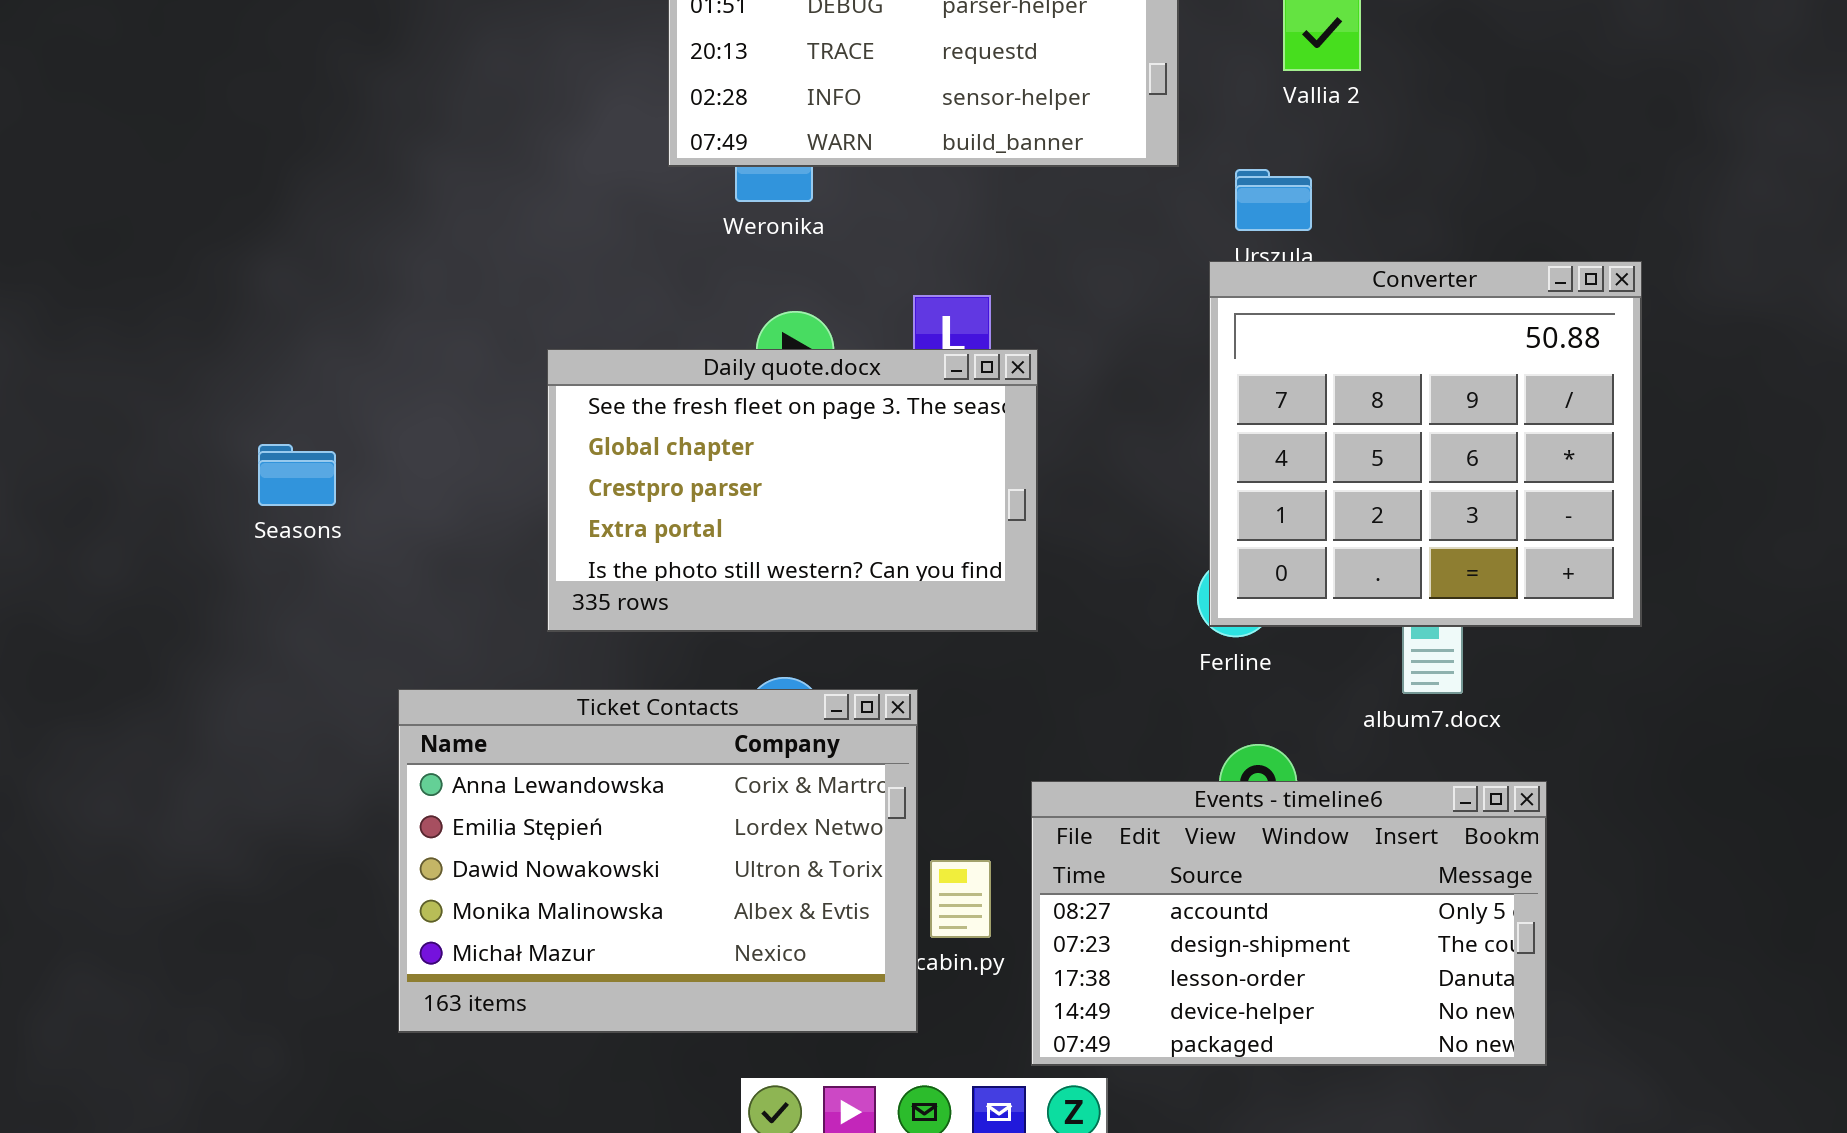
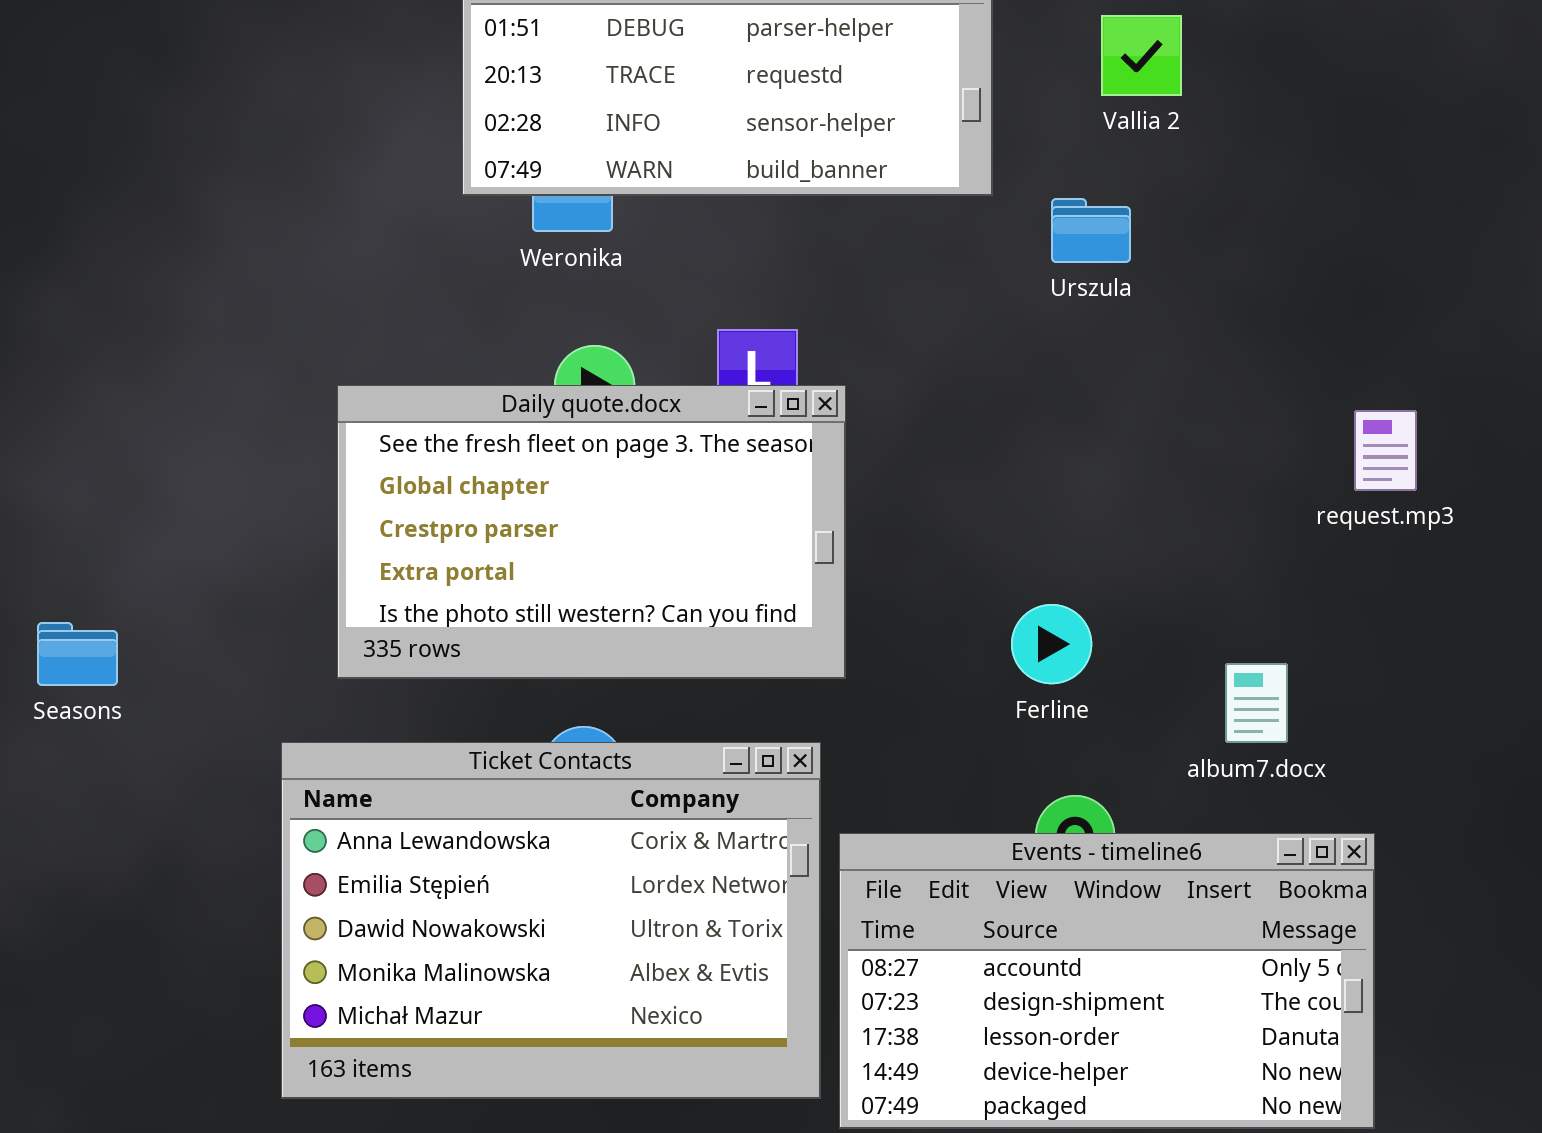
Converter: [1209,261,1642,627] -> none, closed
Seasons: [258,444,336,506] -> [37,622,118,686], moved
Ticket Contacts: [398,689,918,1033] -> [281,742,821,1099], moved

